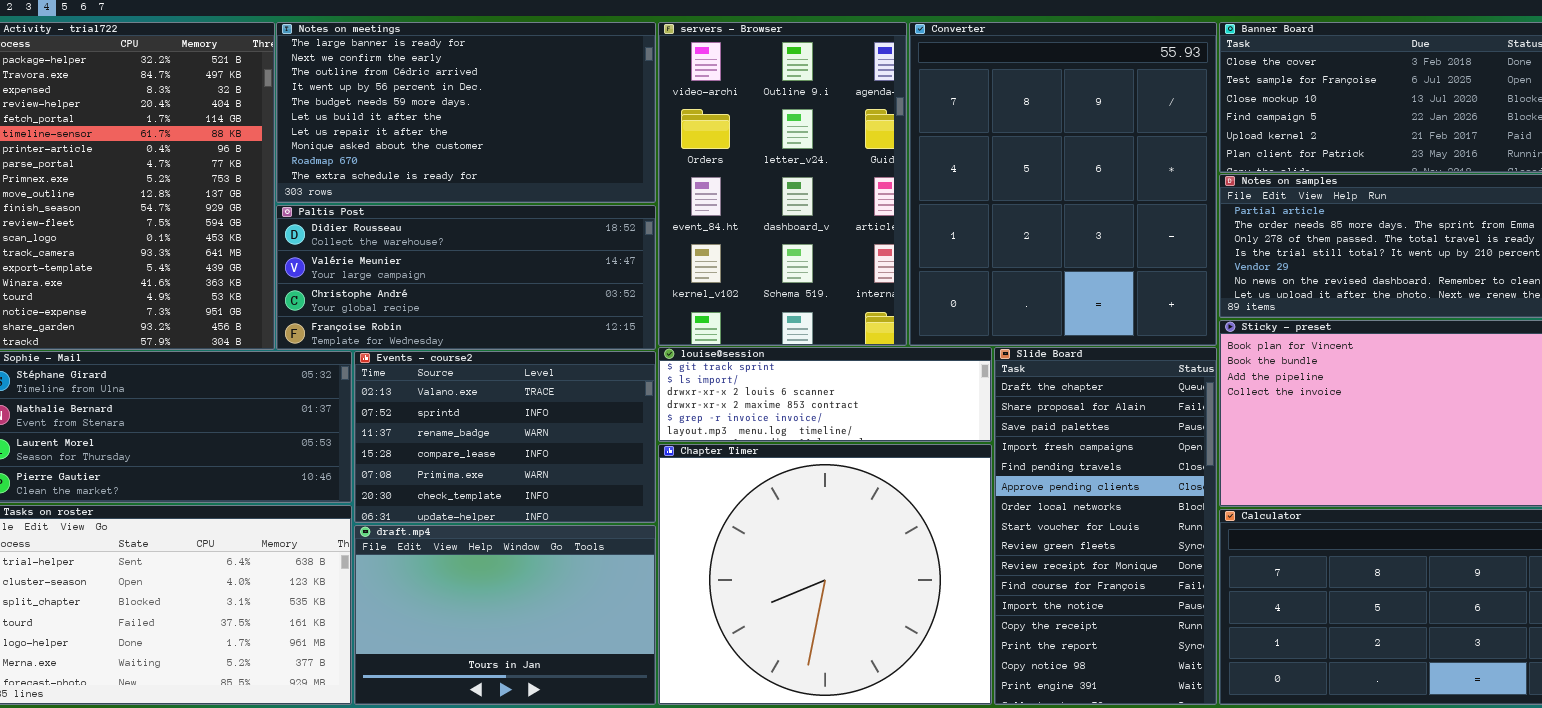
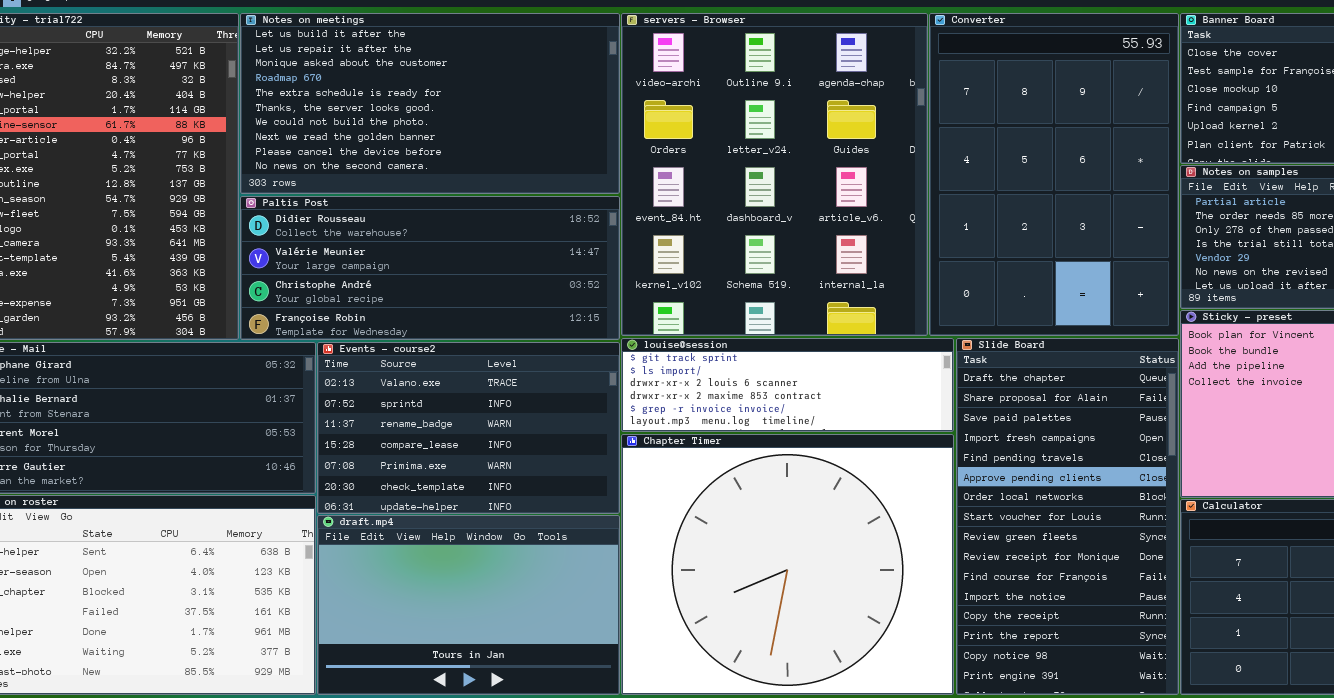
Notes on meetings: [276,22,656,203] -> [240,13,620,194], scrolled down 5 rows
servers - Browser: [658,22,907,346] -> [621,13,928,336], resized
Converter: [909,22,1217,346] -> [929,13,1179,336], resized

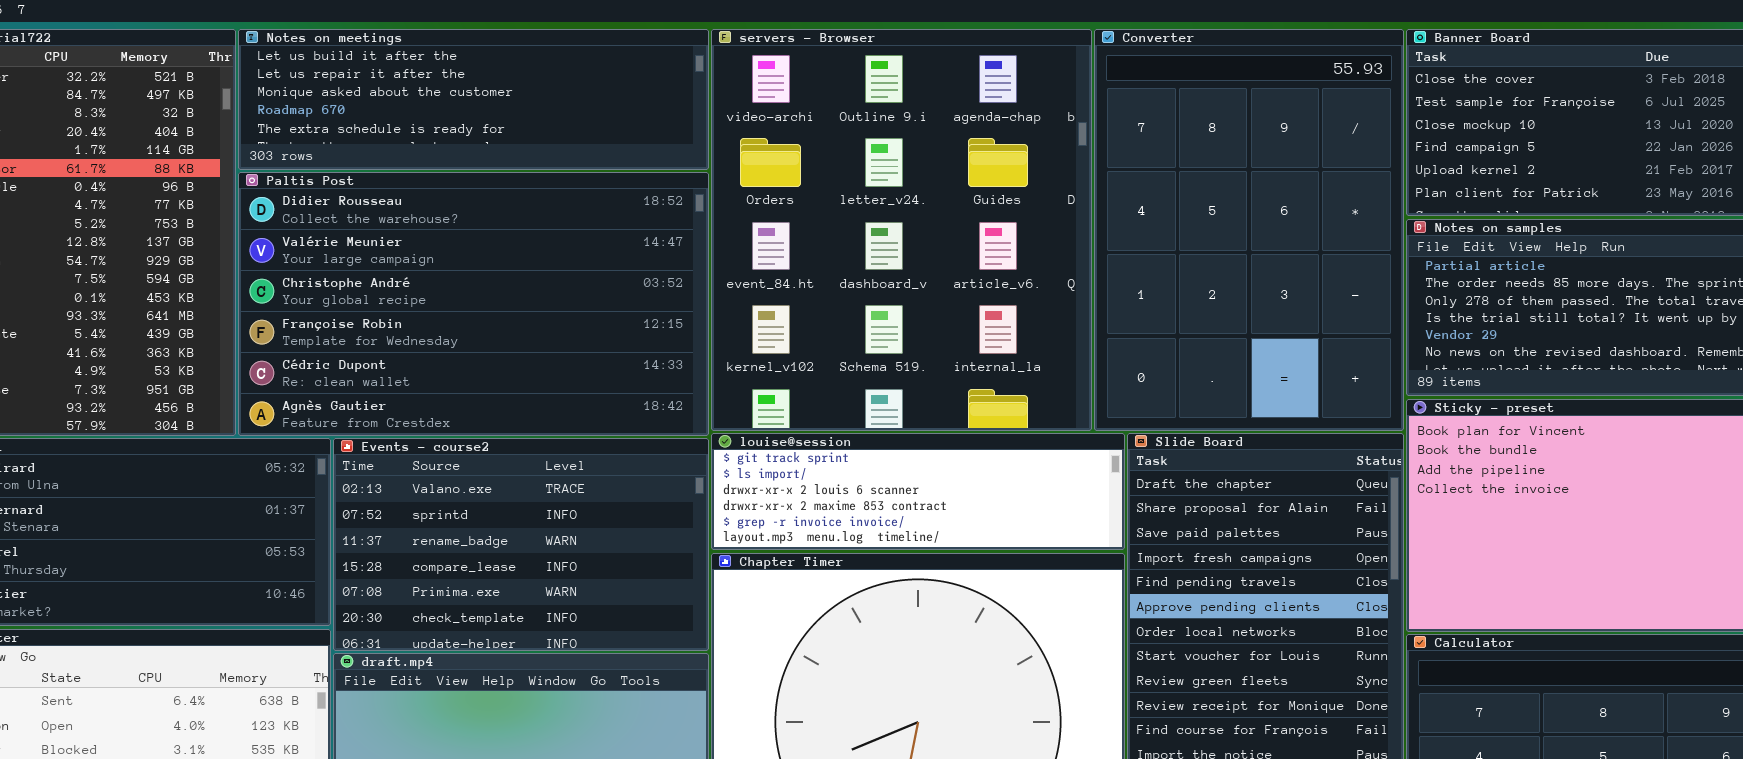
Notes on meetings: [240,13,620,194] -> [238,29,709,170], resized
Paltis Post: [240,196,620,340] -> [238,172,709,436], resized

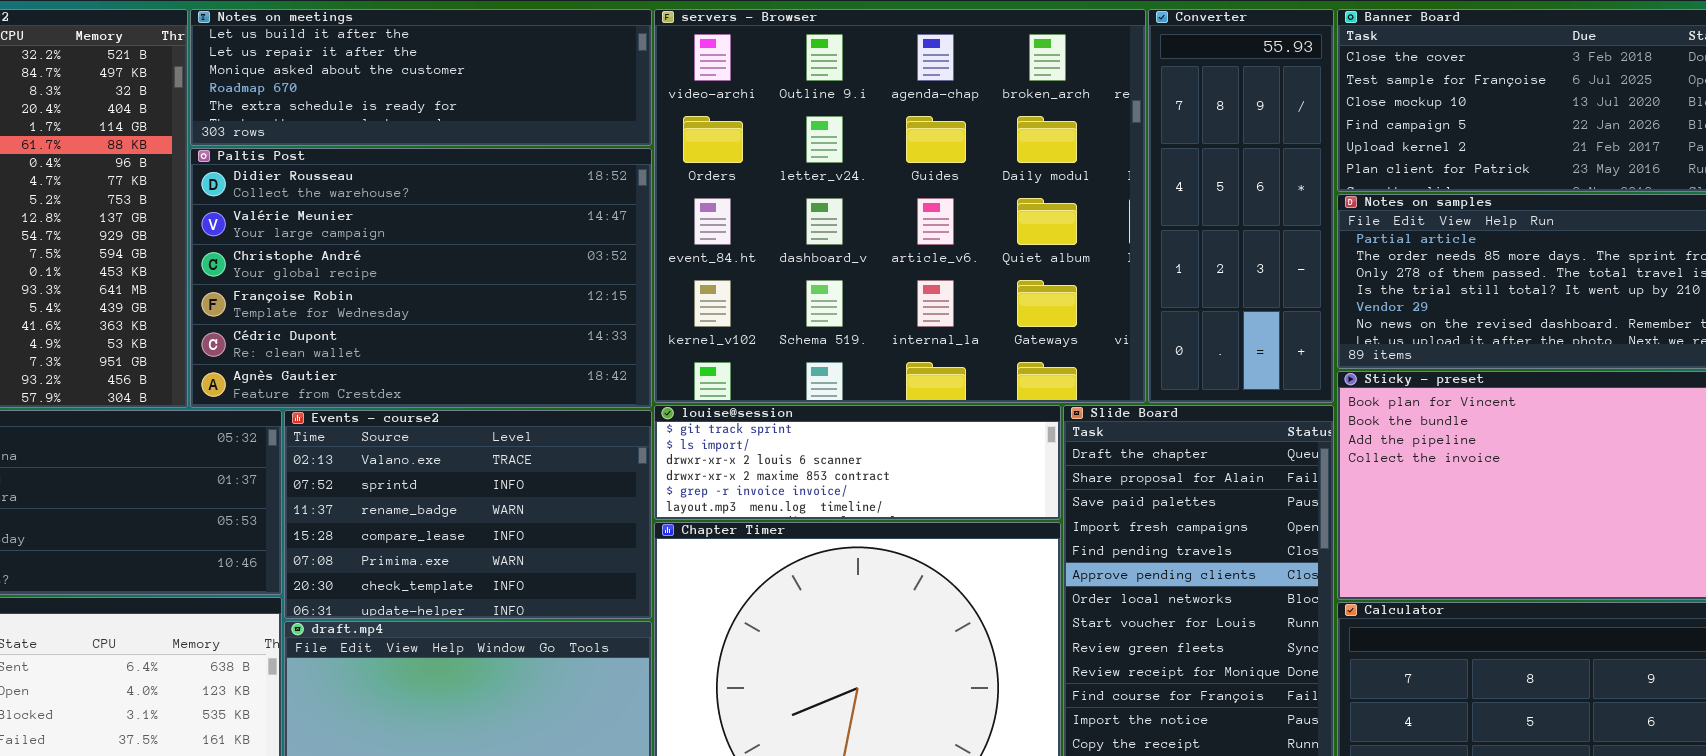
servers - Browser: [711,29,1092,431] -> [654,9,1146,403], resized
Converter: [1094,29,1404,431] -> [1148,9,1334,403], resized

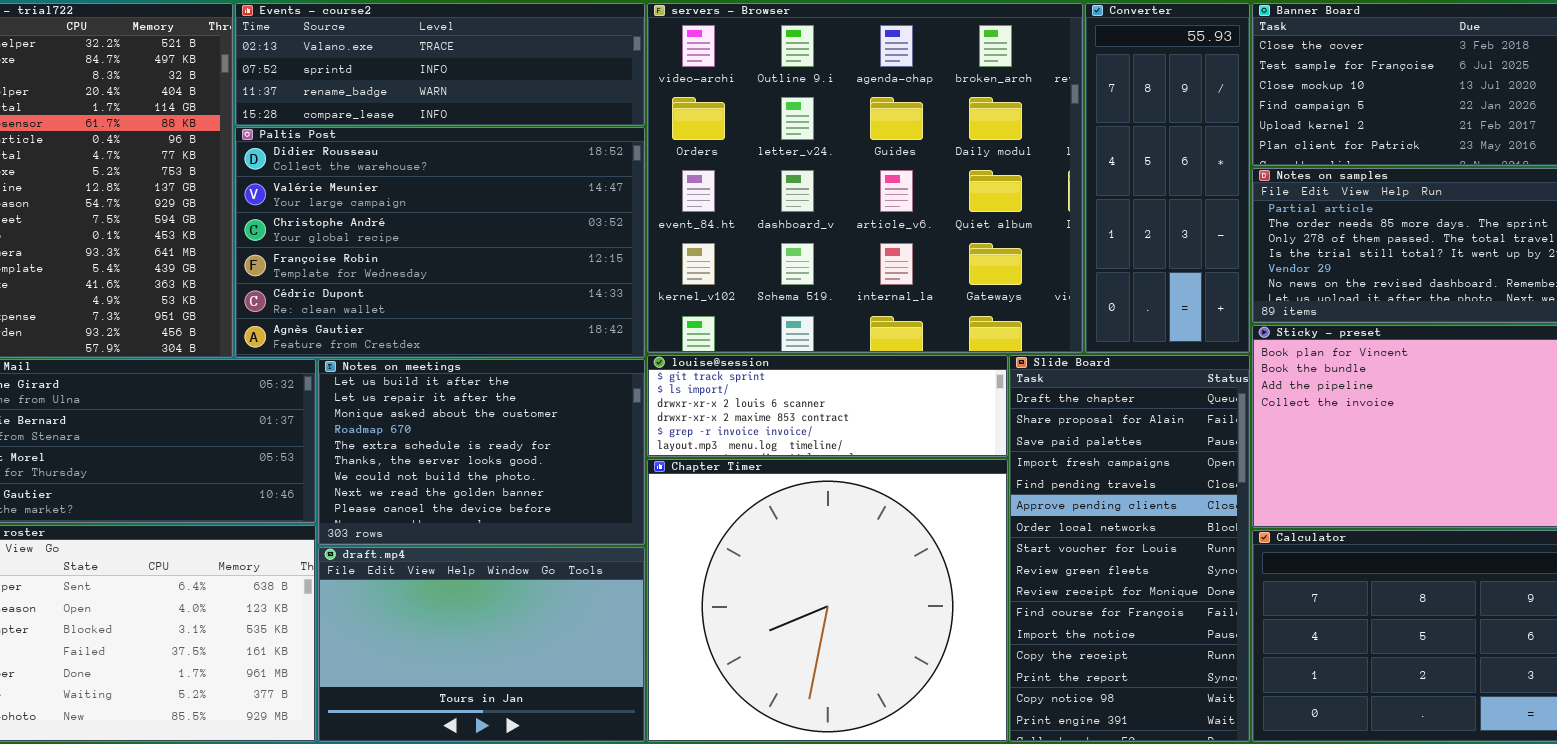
Notes on meetings: [190,9,652,146] -> [318,359,645,545], moved, resized
Events - course2: [284,410,652,619] -> [235,3,645,126], moved, resized

